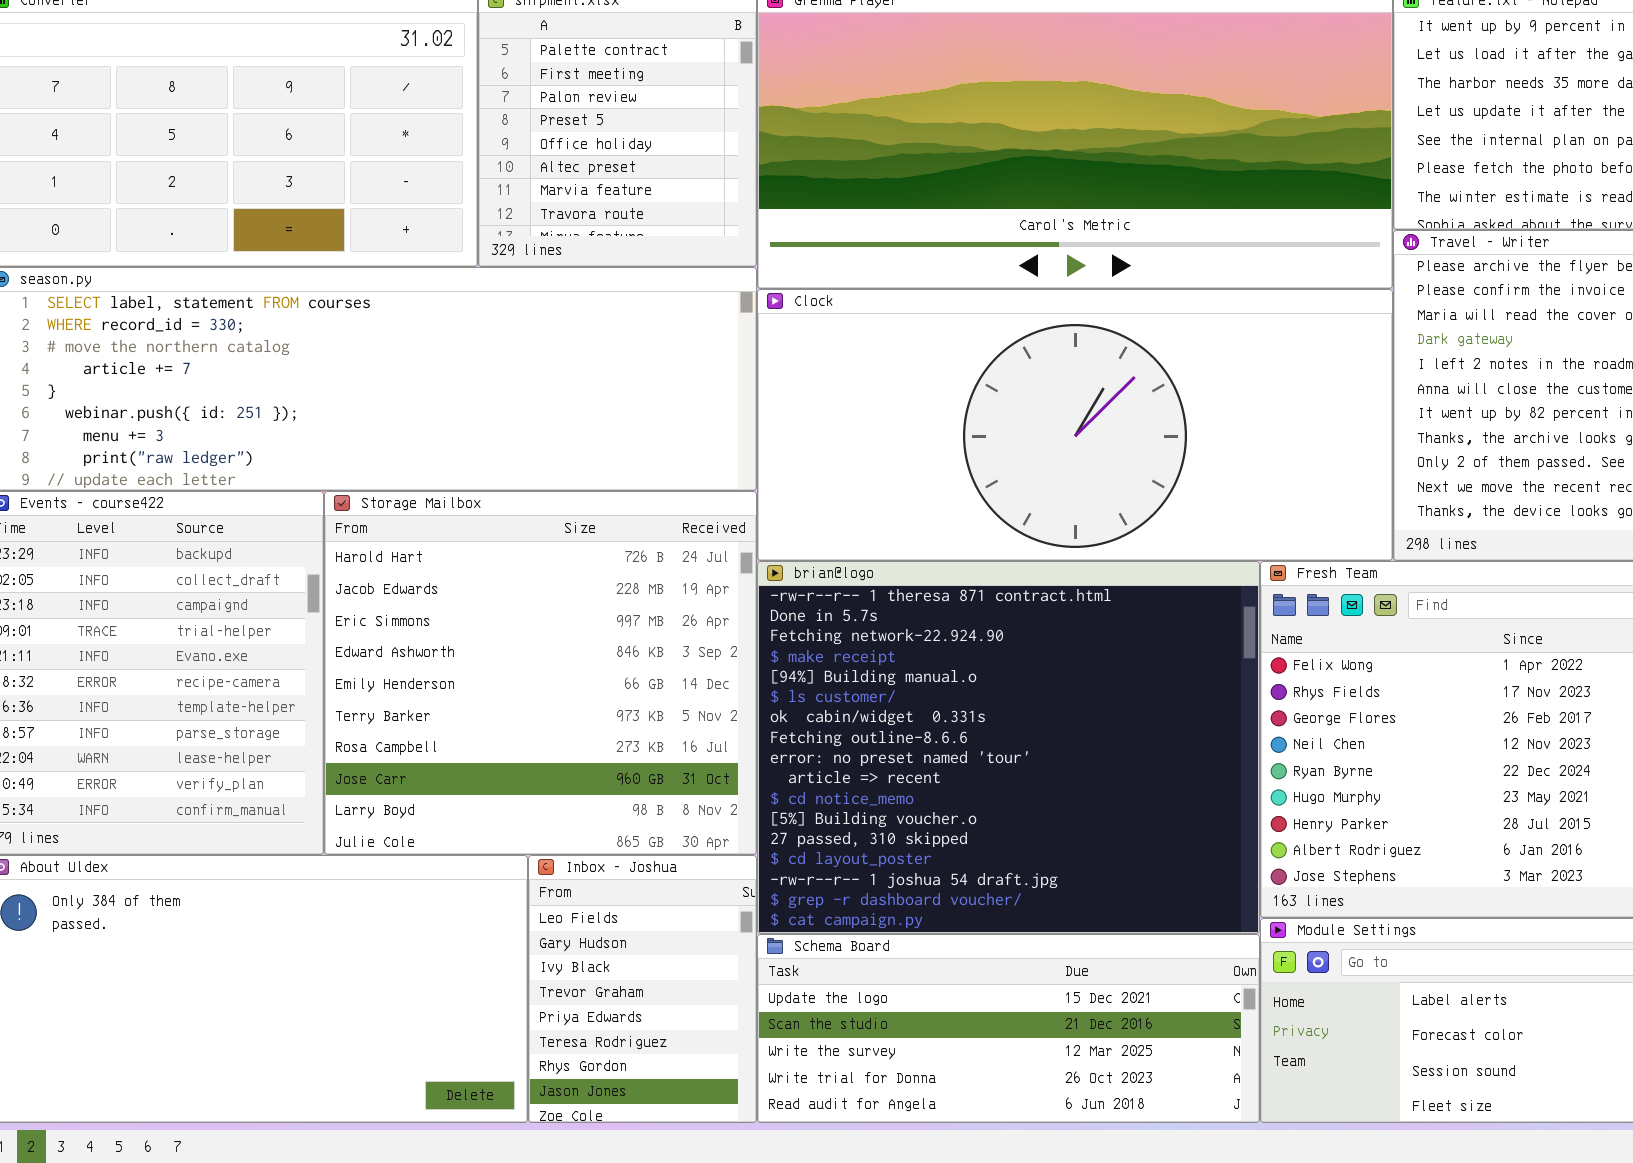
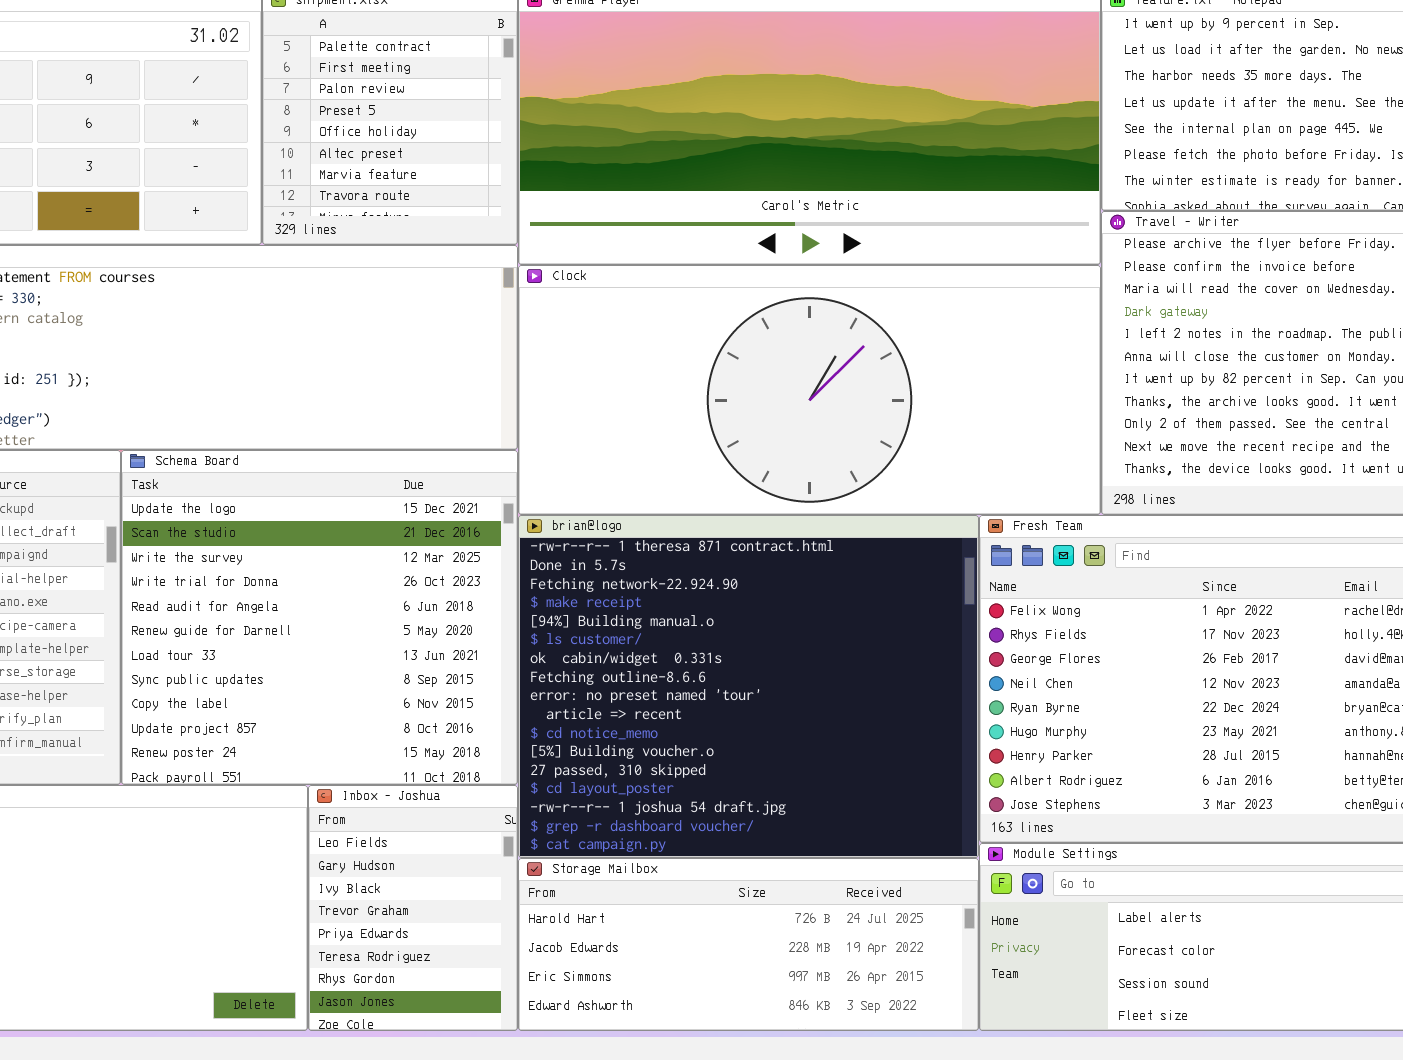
Storage Mailbox: [324,491,757,855] -> [518,858,979,1031], moved, resized
Schema Board: [757,934,1260,1123] -> [121,450,518,785], moved, resized

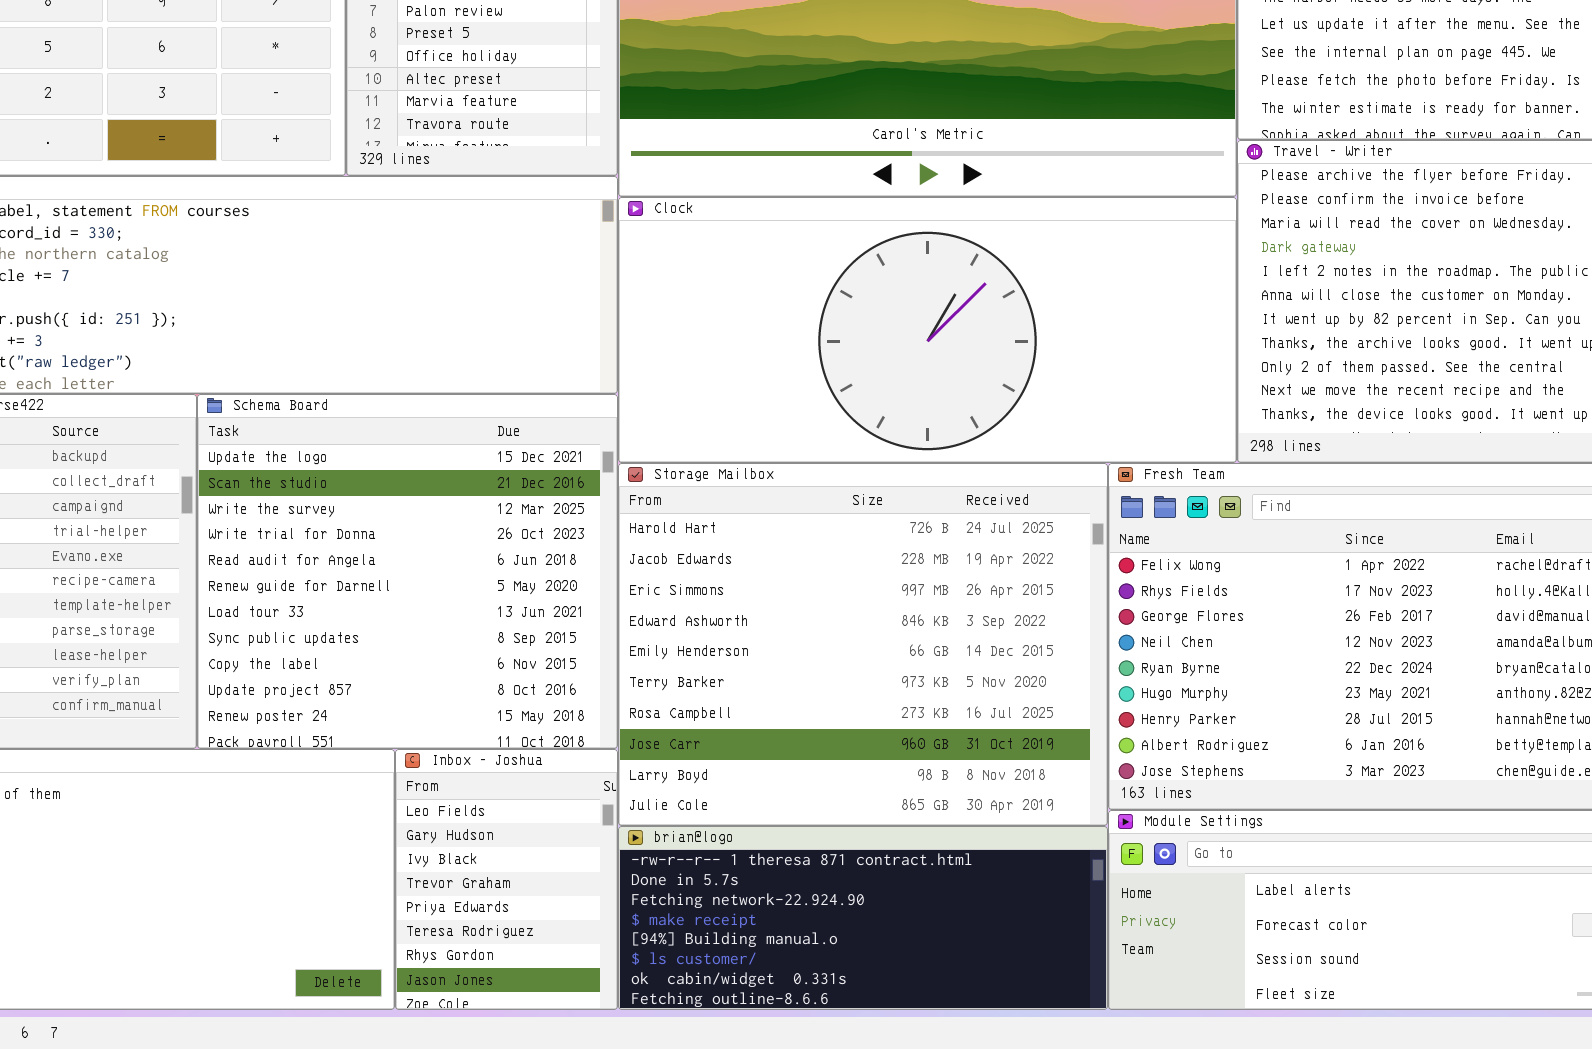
brian@logo: [518,515,979,858] -> [618,826,1108,1010], moved, resized
Storage Mailbox: [518,858,979,1031] -> [618,463,1108,826], moved, resized

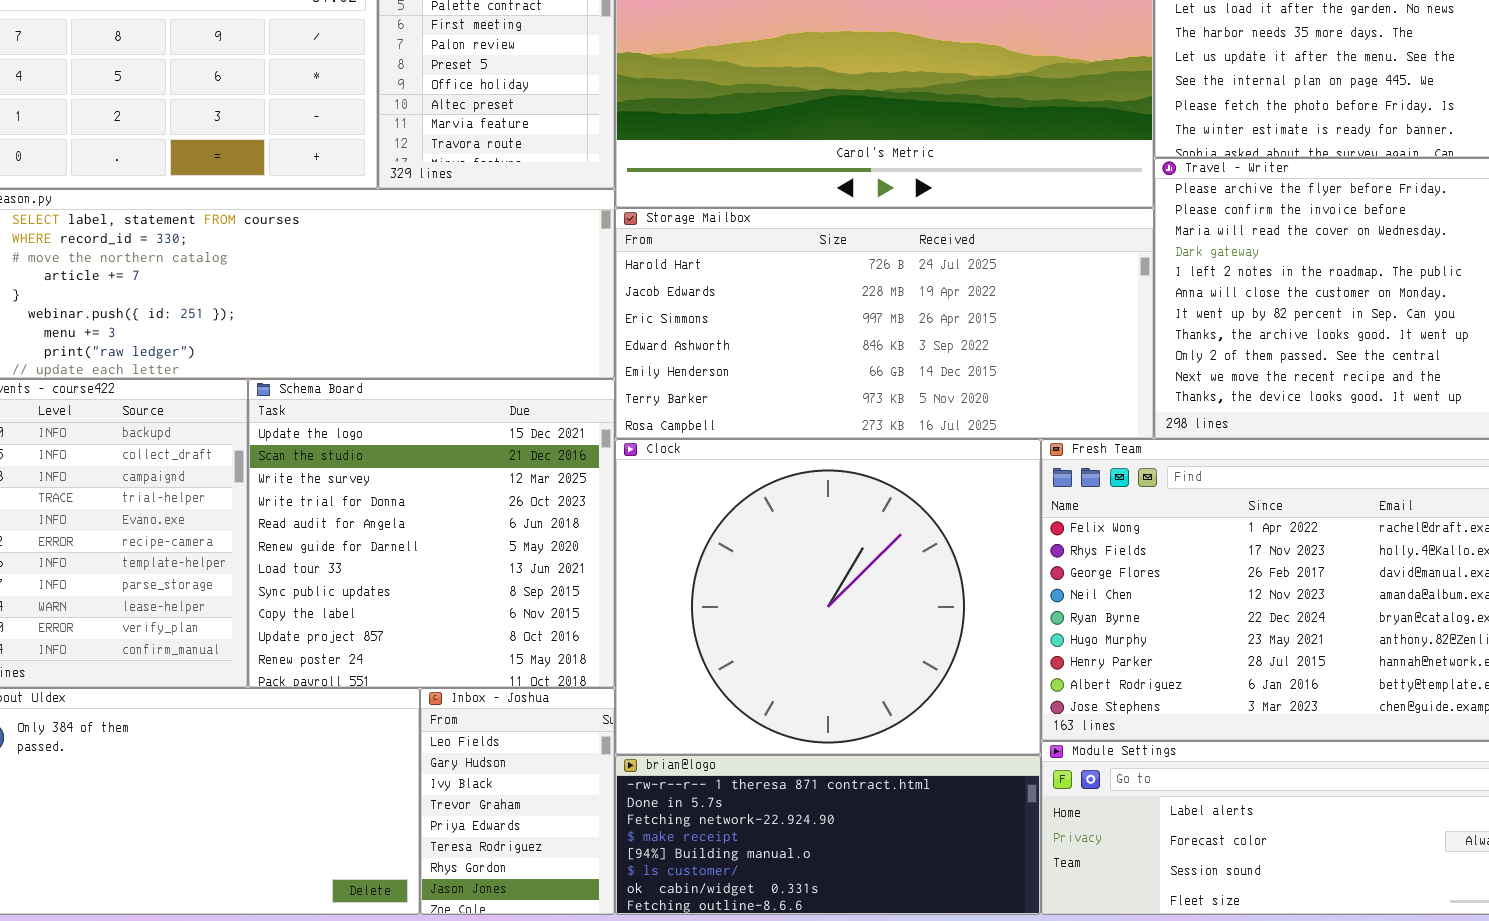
Clock: [618,197,1237,463] -> [615,439,1041,755], moved, resized
Storage Mailbox: [618,463,1108,826] -> [615,208,1154,439], moved, resized

